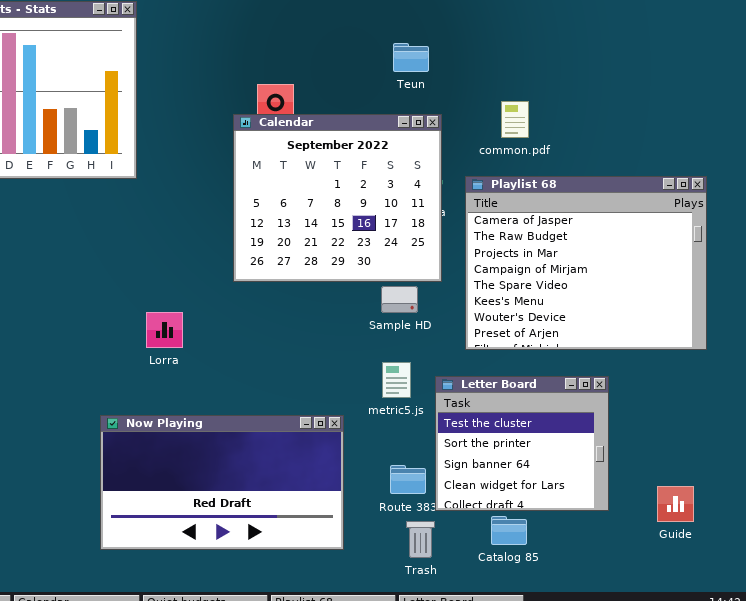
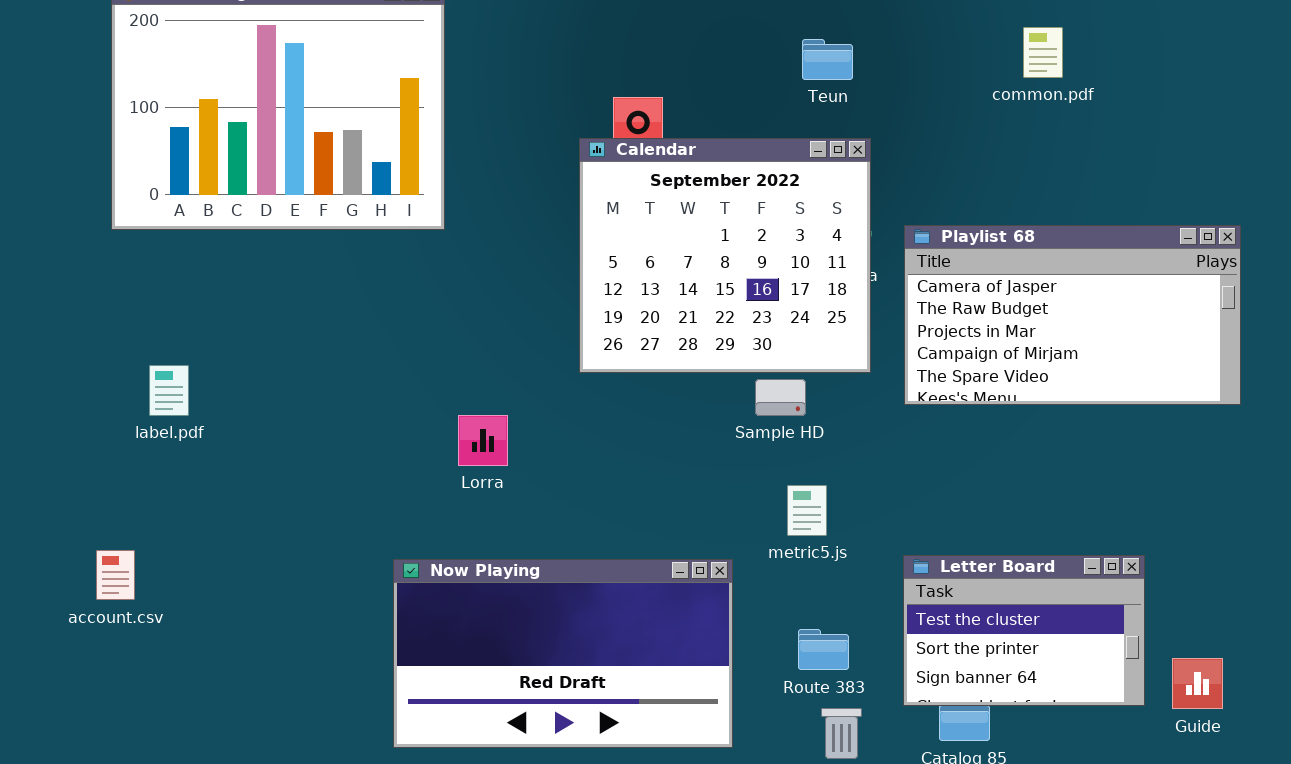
common.pdf: [501,101,529,138] -> [1023,27,1063,78], moved
Playlist 68: [465,176,707,350] -> [904,225,1241,405], resized
Sample HD: [381,286,418,313] -> [755,379,806,416], moved
Letter Board: [435,376,609,511] -> [903,555,1145,706], moved, resized

